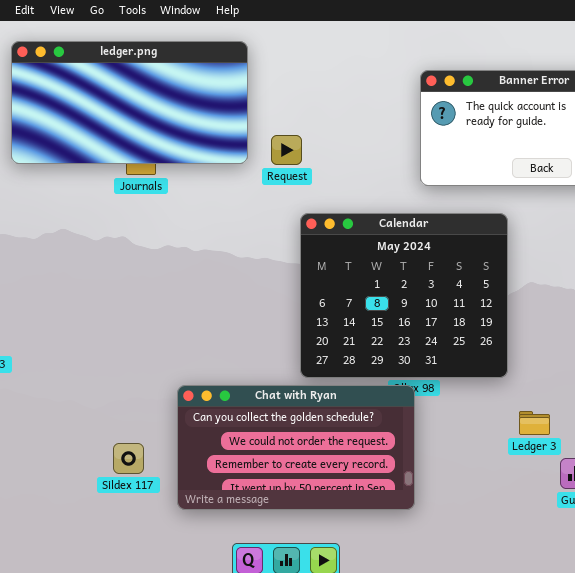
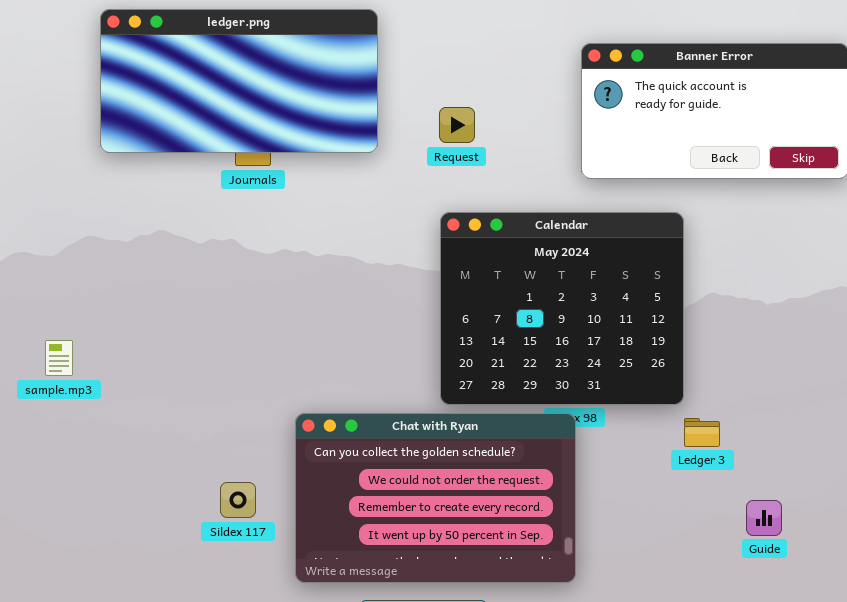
Request: [271,135,302,165] -> [439,107,475,143], moved
Chat with Ryan: [177,385,415,510] -> [295,413,576,583], resized
Ledger 3: [519,411,550,435] -> [684,418,720,447], moved

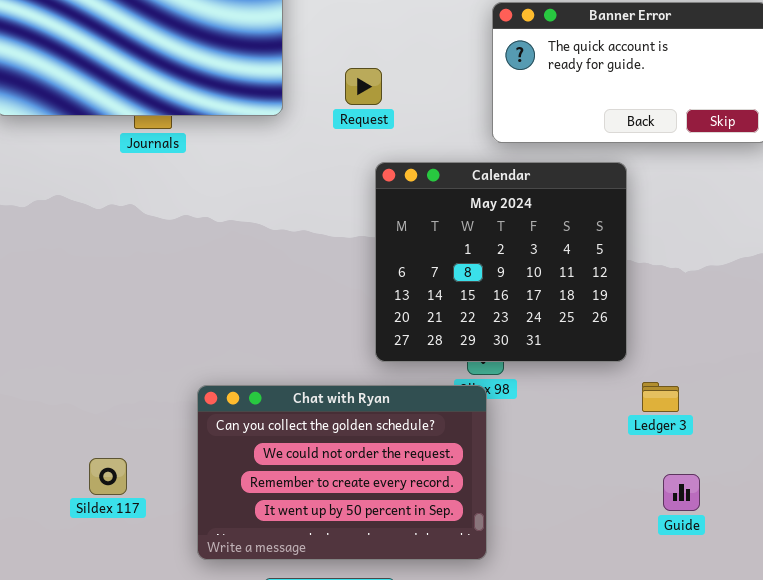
Calendar: [440,212,684,405] -> [375,162,627,362], moved
Ledger 3: [684,418,720,447] -> [642,382,679,412], moved
Sildex 117: [220,482,256,518] -> [89,458,127,495], moved

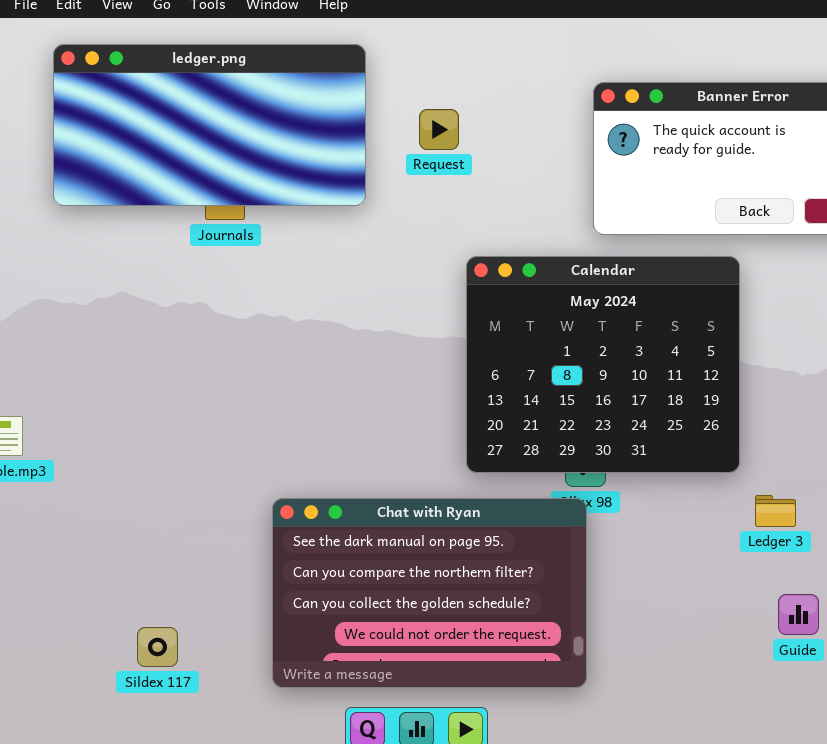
Request: [345,68,382,105] -> [419,109,459,150], moved
Chat with Ryan: [197,385,487,560] -> [272,498,587,688], scrolled up 2 rows
Sildex 117: [89,458,127,495] -> [137,627,178,667], moved

